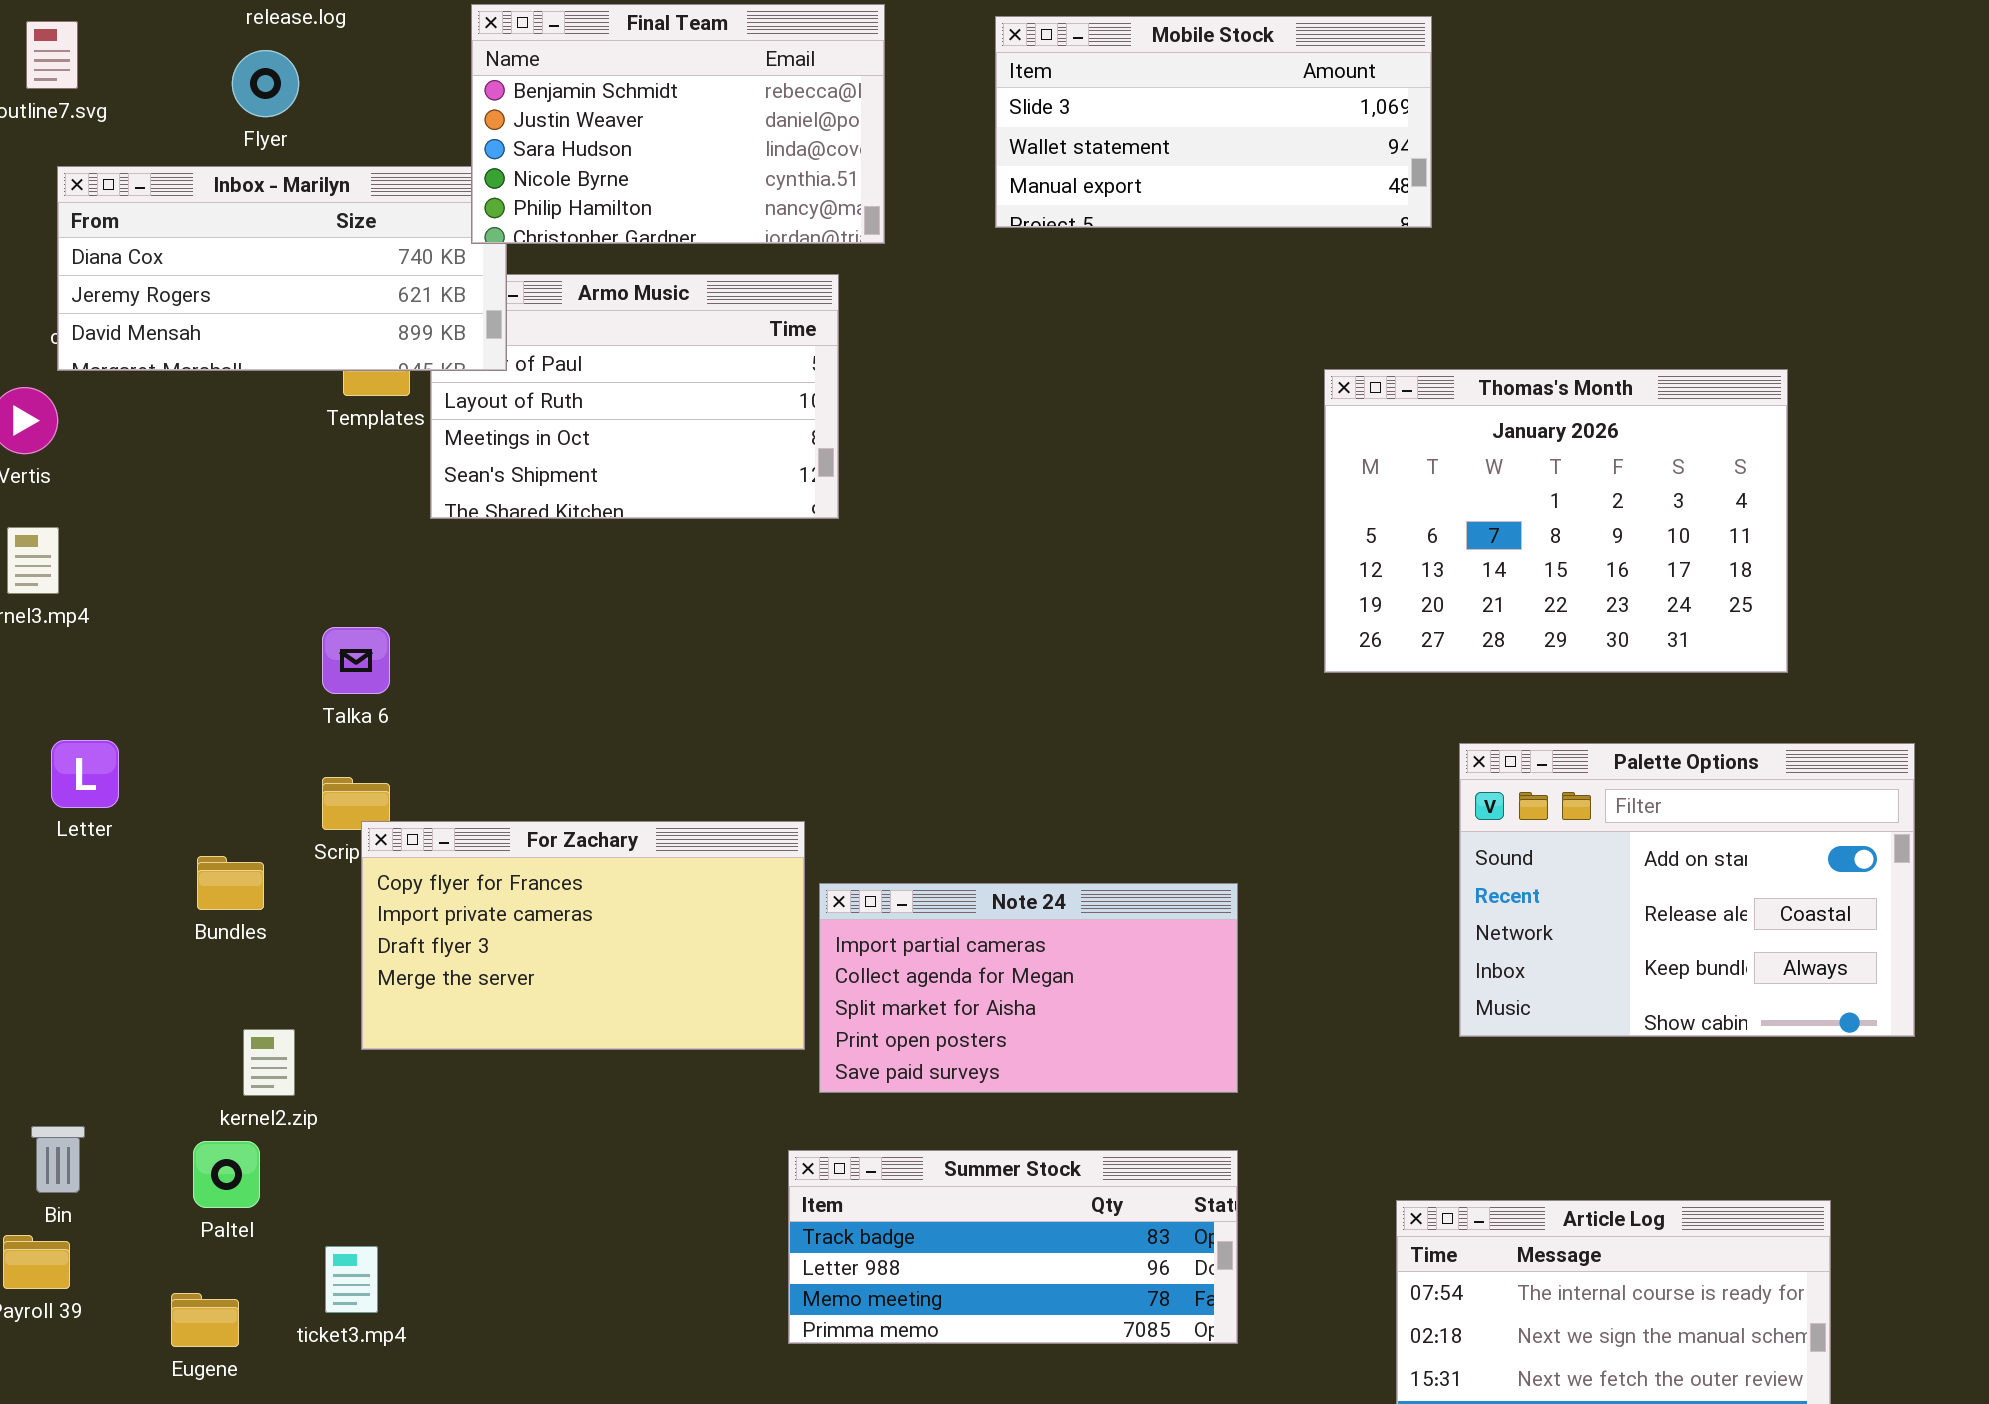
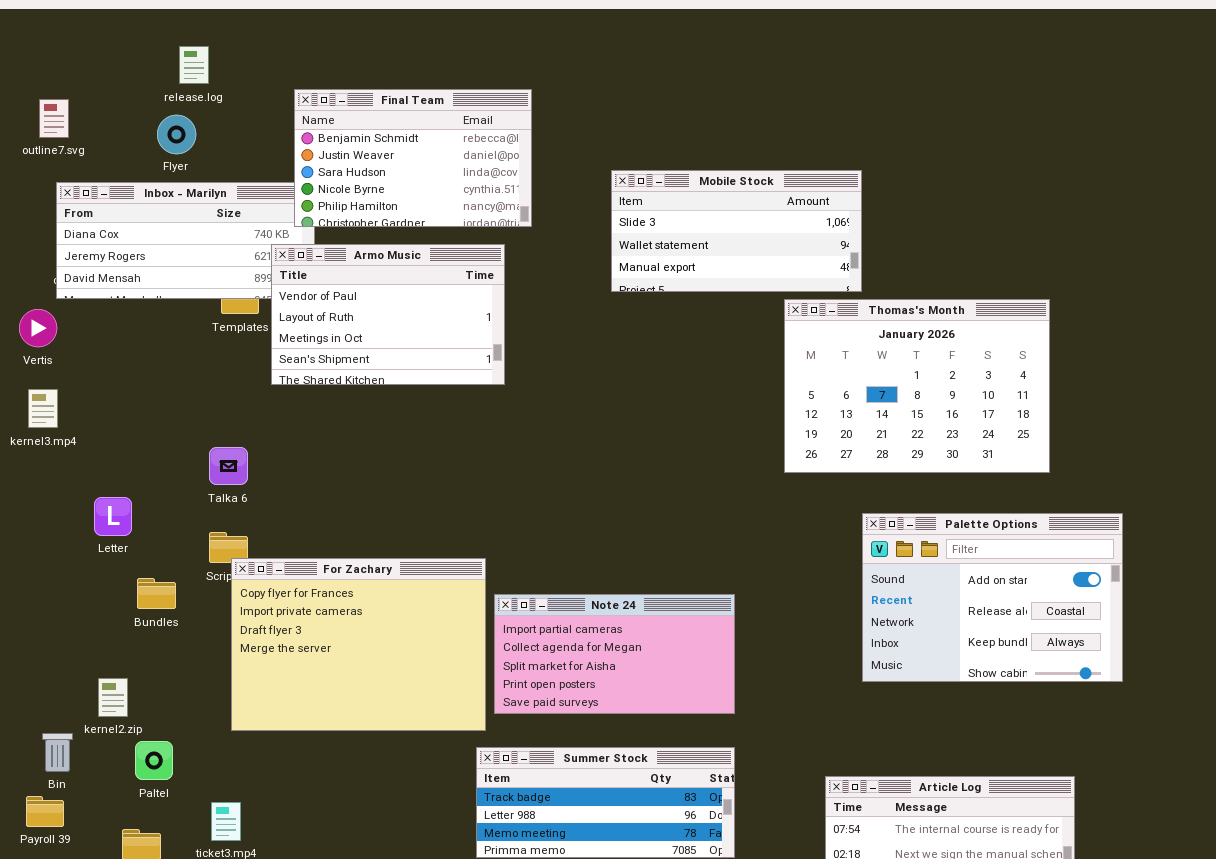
Mobile Stock: [995,16,1432,228] -> [611,170,862,292], moved
Armo Music: [430,274,839,519] -> [271,244,505,385], raised
Letter: [51,740,119,808] -> [94,497,132,536], moved
For Zachary: [361,821,805,1050] -> [231,558,486,731], resized
kernel2.zip: [243,1029,295,1096] -> [98,678,128,717], moved

